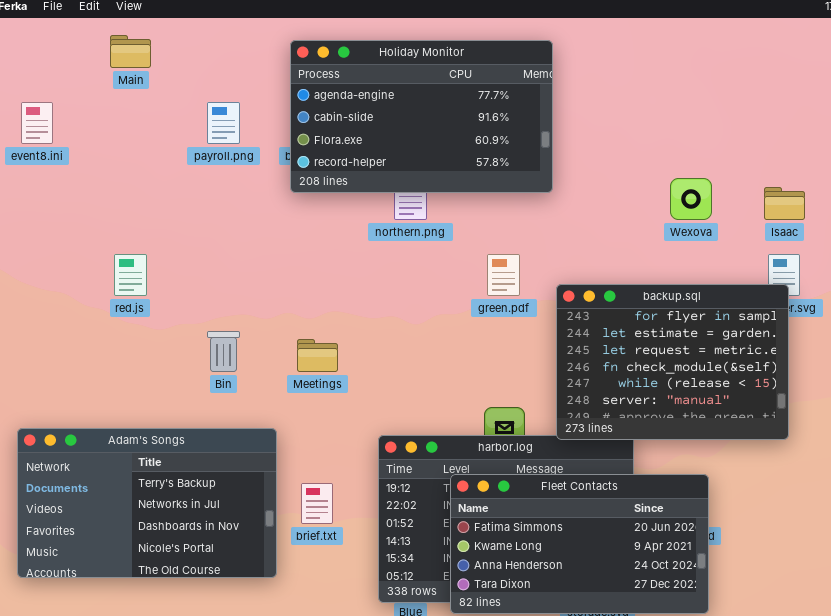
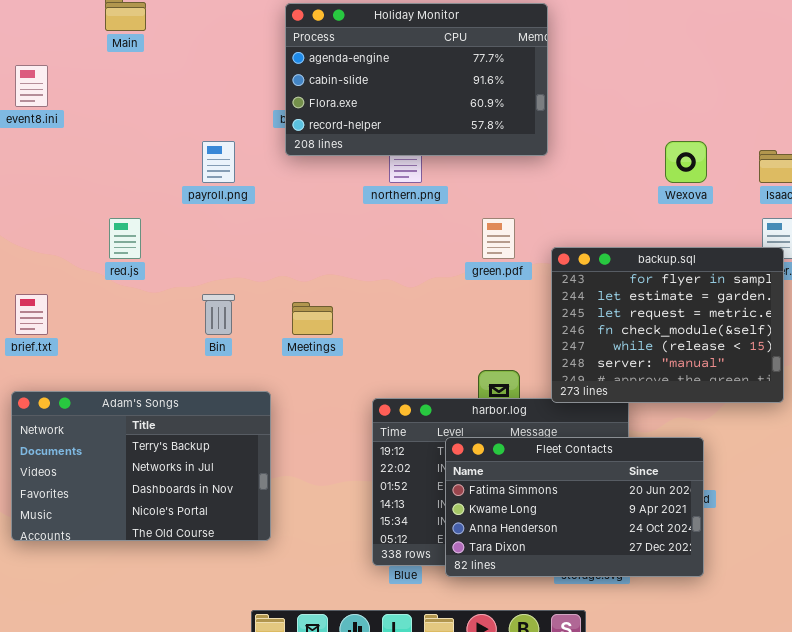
payroll.png: [207,102,240,144] -> [202,141,235,183], moved
brief.txt: [301,483,333,524] -> [15,294,48,335], moved

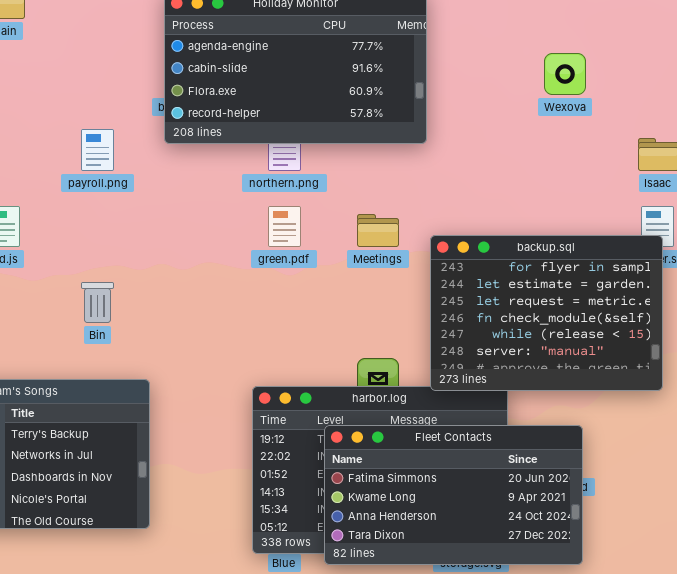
Wexova: [665,141,707,183] -> [544,53,586,95], moved
green.pdf: [482,218,515,259] -> [268,206,301,247], moved
Meetings: [292,302,333,335] -> [357,214,399,247], moved

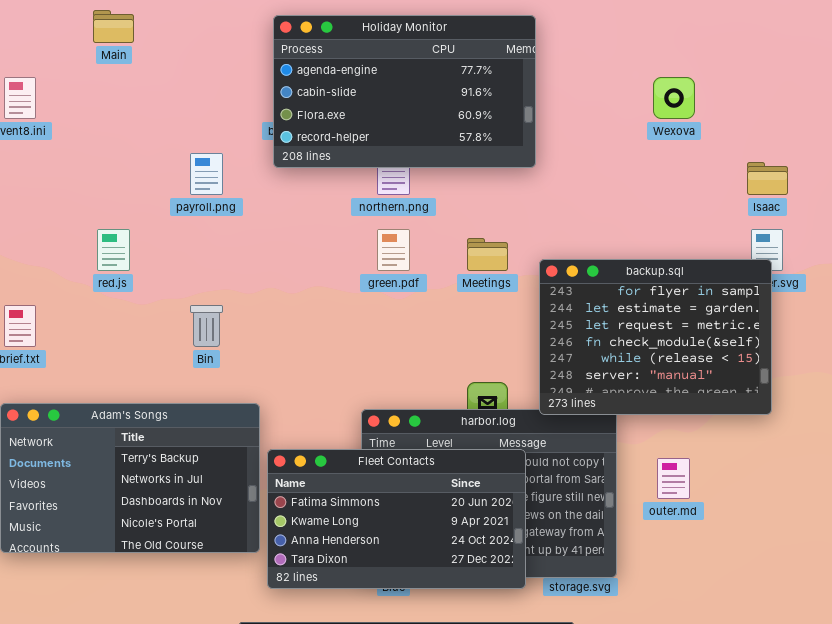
Fleet Contacts: [324,425,583,565] -> [267,449,526,589], moved

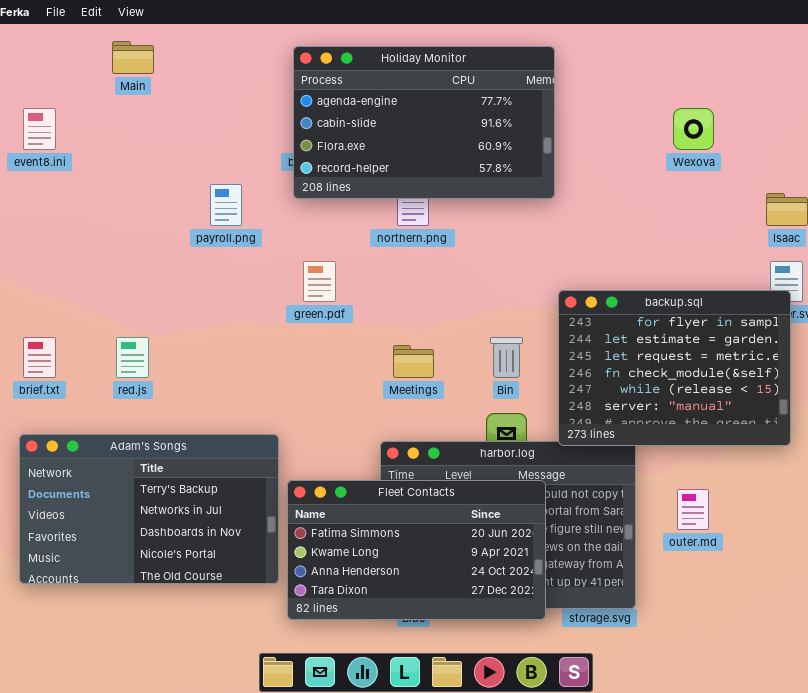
red.js: [97,229,130,271] -> [116,337,149,378], moved
green.pdf: [377,229,410,271] -> [303,261,336,302], moved
Meetings: [467,238,508,271] -> [393,345,434,378], moved
Bin: [190,305,223,347] -> [490,337,523,378], moved

